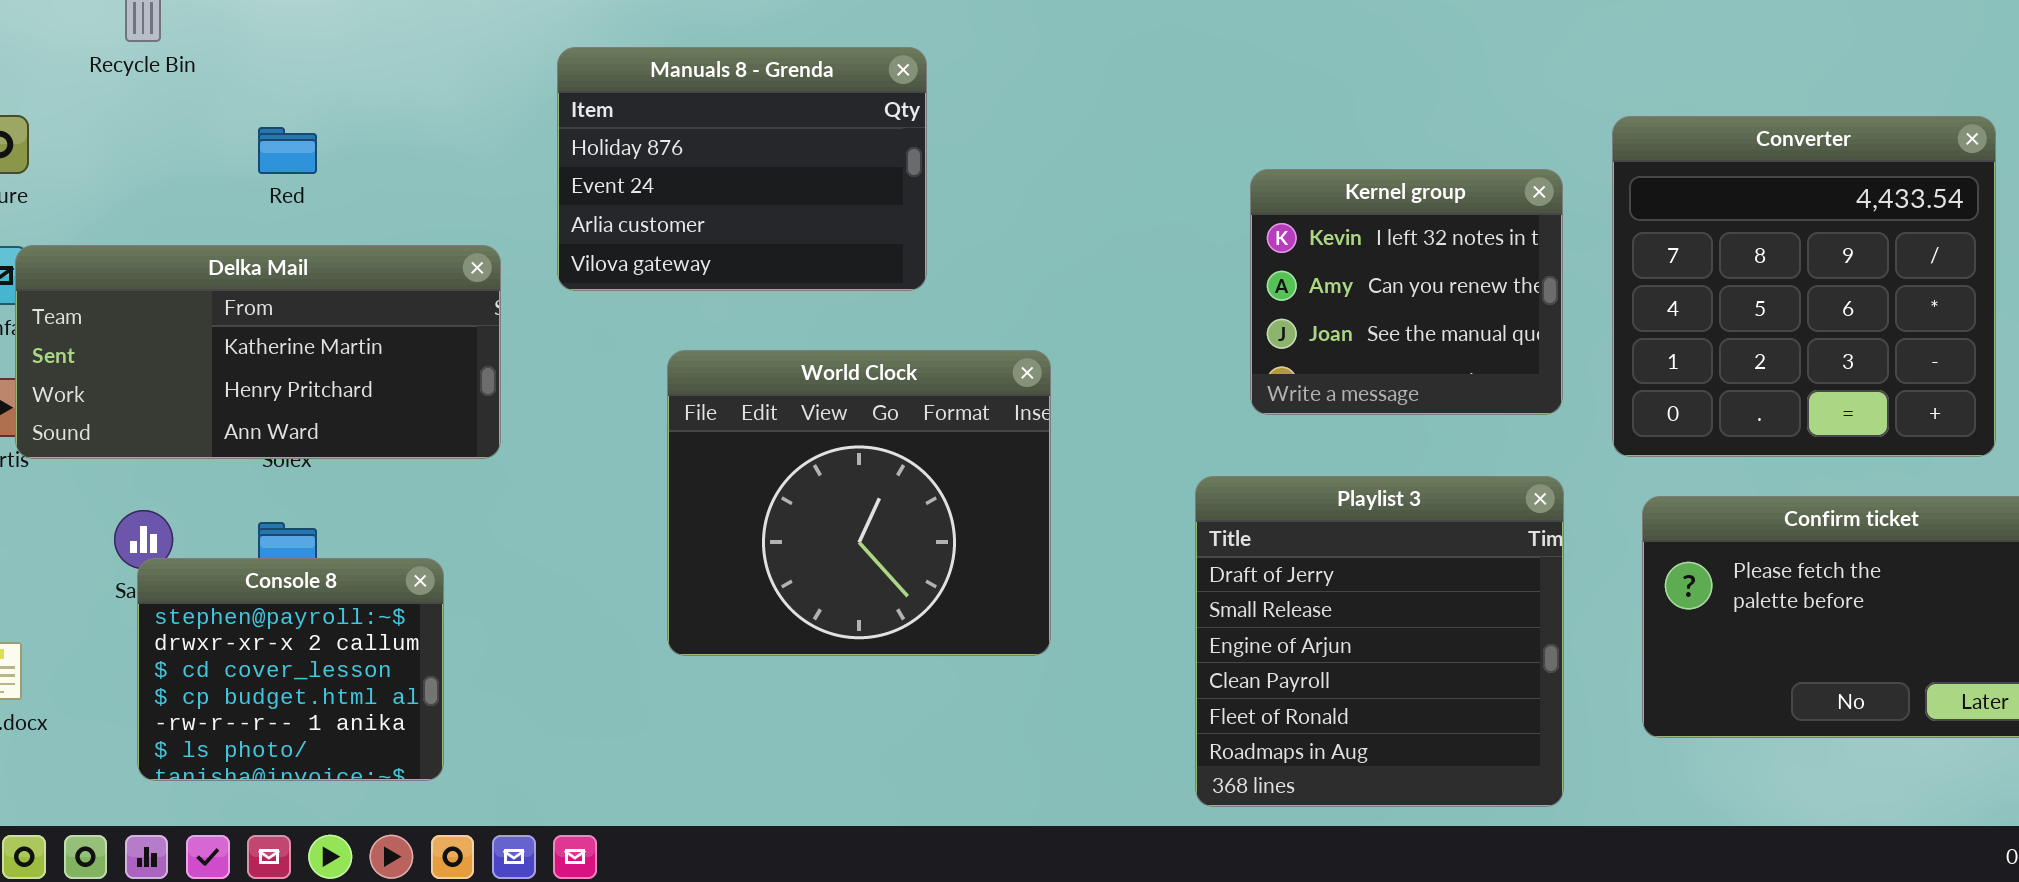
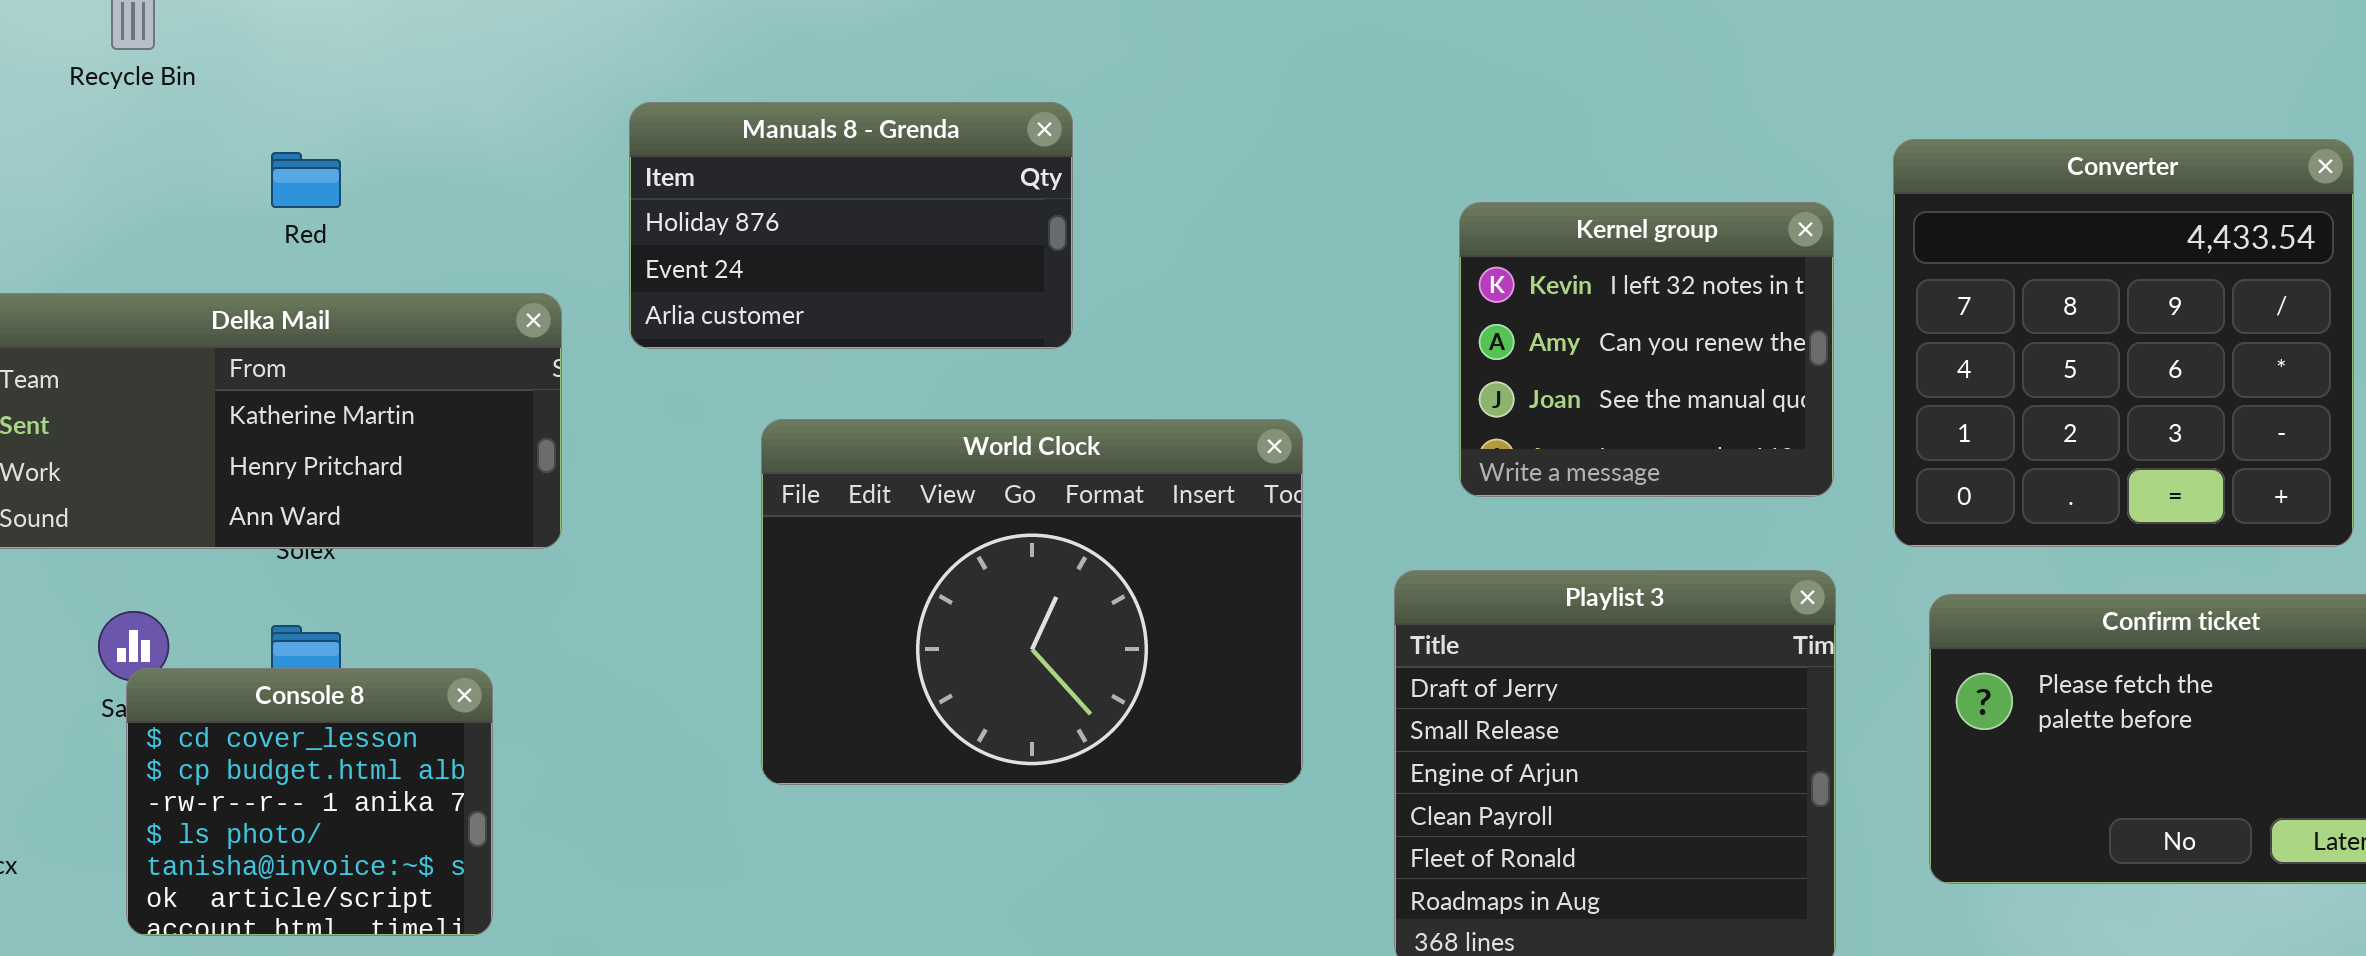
Manuals 8 - Grenda: [557,47,927,291] -> [629,102,1073,349], resized
World Clock: [667,350,1051,656] -> [761,419,1303,785], resized
Console 8: [137,558,444,781] -> [126,668,493,936], scrolled down 2 rows

